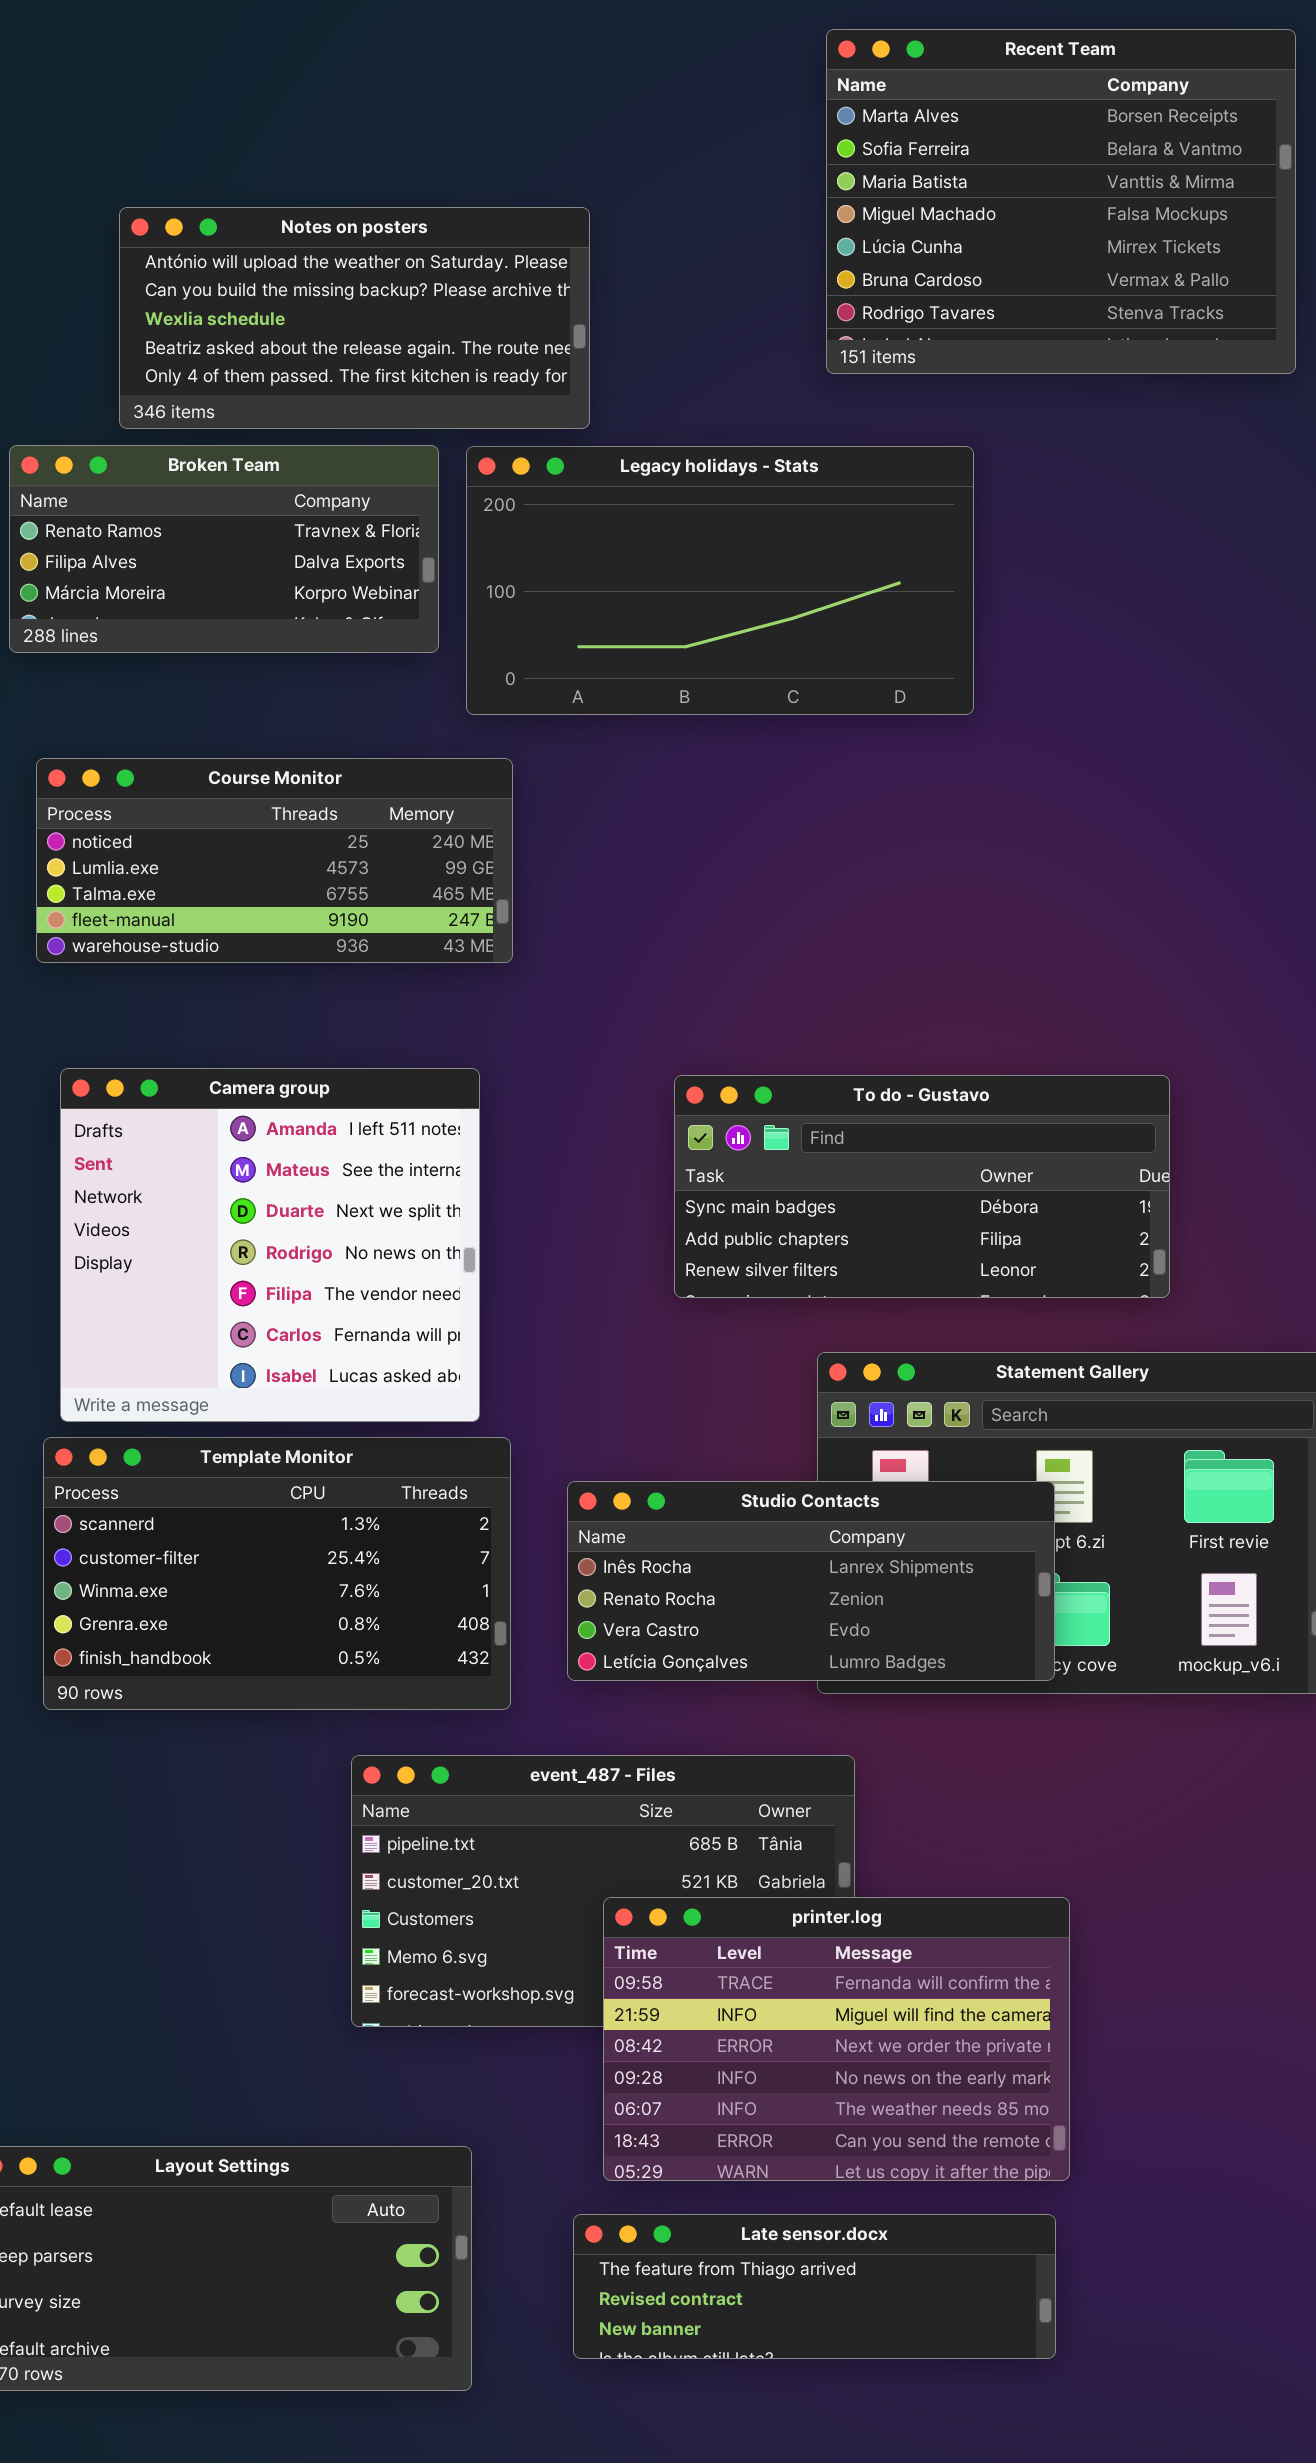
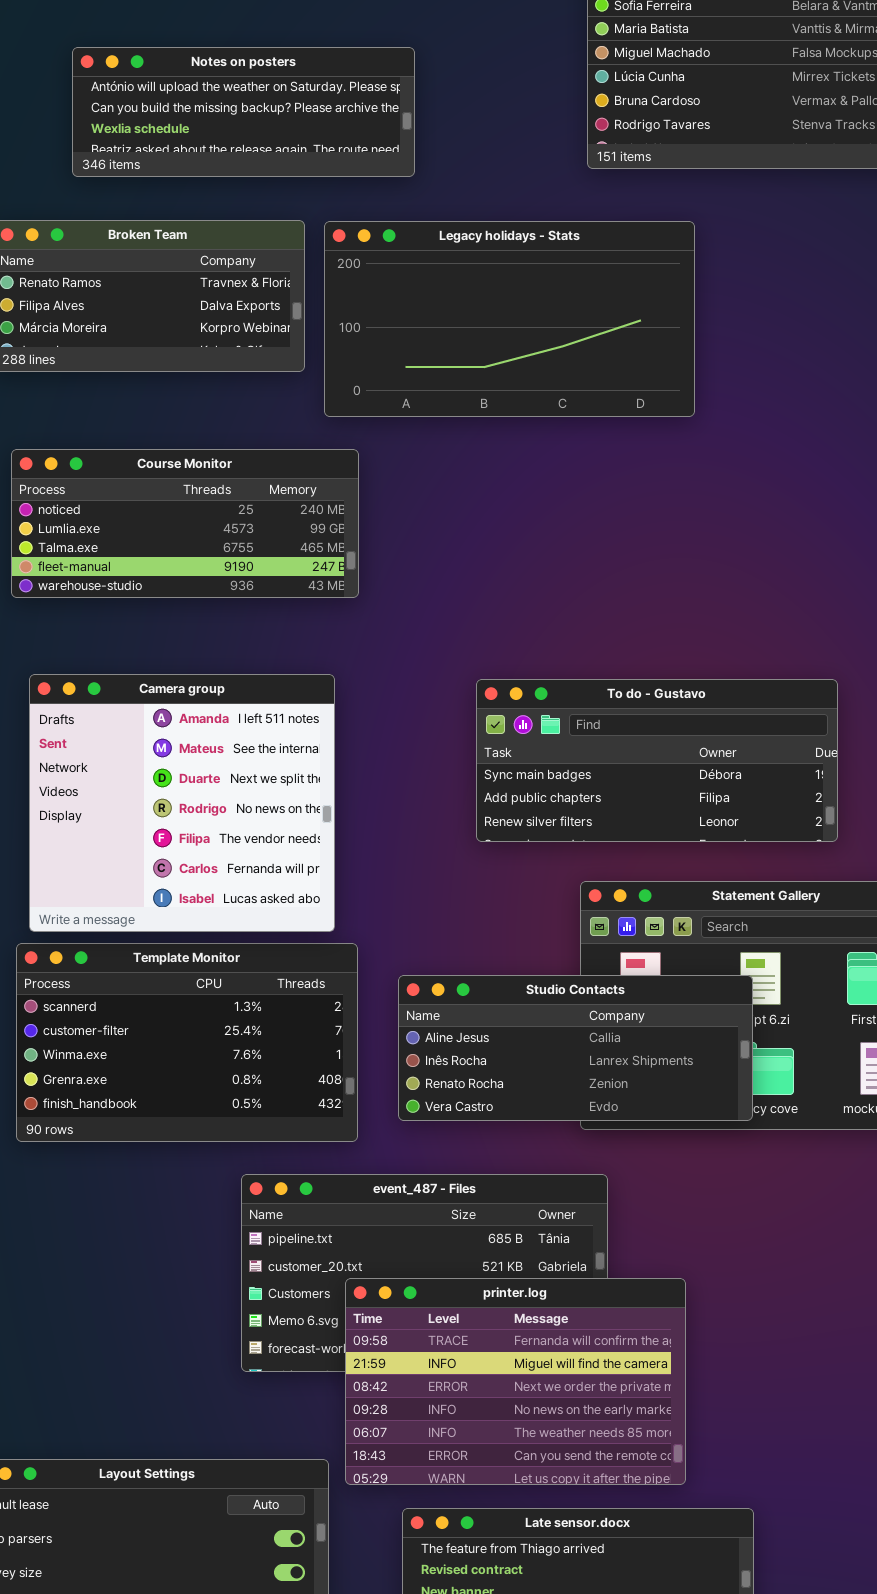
Notes on posters: [119,207,590,429] -> [72,47,415,177], resized
Studio Contacts: [567,1481,1055,1681] -> [398,975,753,1121], scrolled up 1 row
printer.log: [603,1897,1070,2181] -> [345,1278,686,1485], moved

